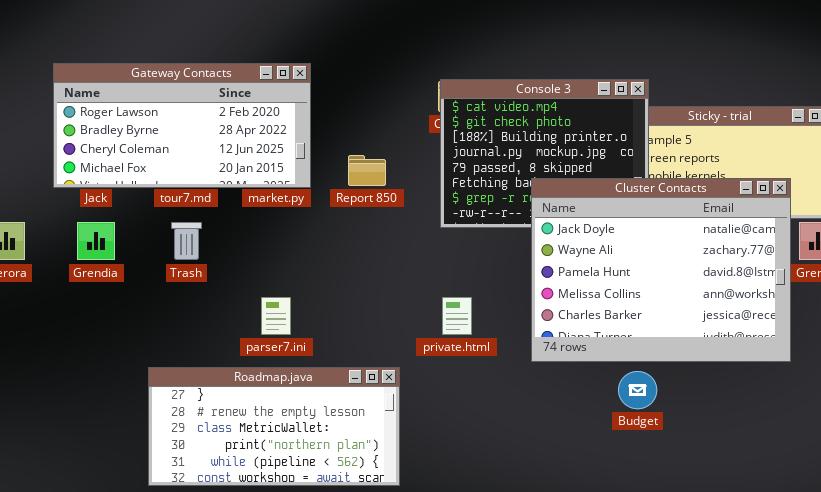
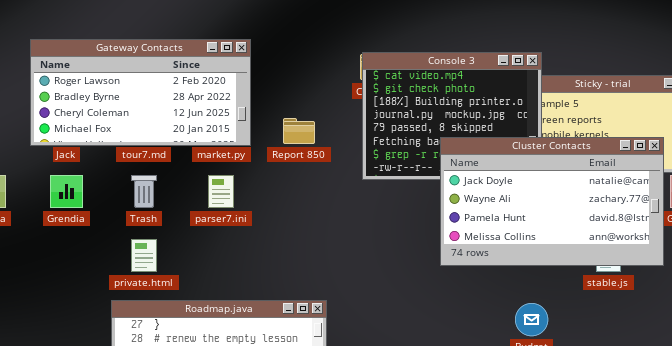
Cluster Contacts: [531,178,791,362] -> [440,137,664,266], resized
parser7.ini: [261,297,291,335] -> [208,175,234,208], moved
private.html: [442,297,472,335] -> [131,239,157,272], moved

